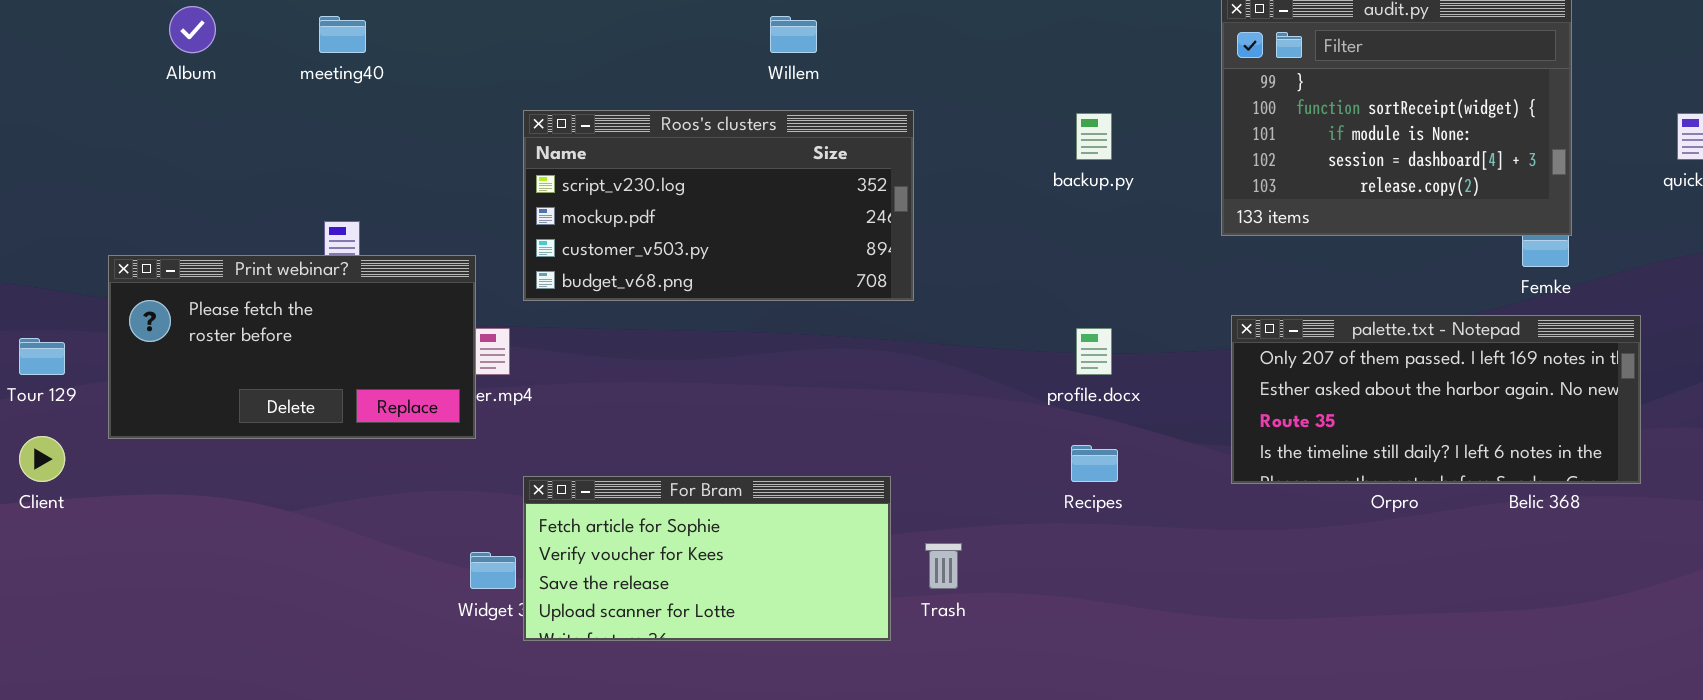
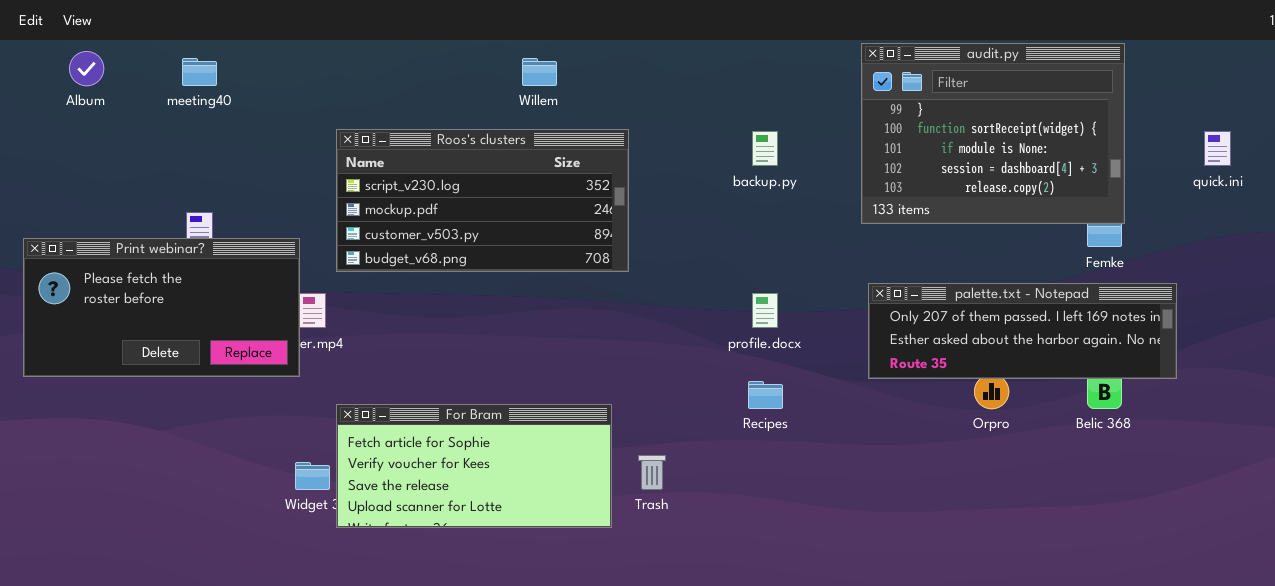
palette.txt - Notepad: [1231,315,1641,484] -> [868,283,1177,379], resized

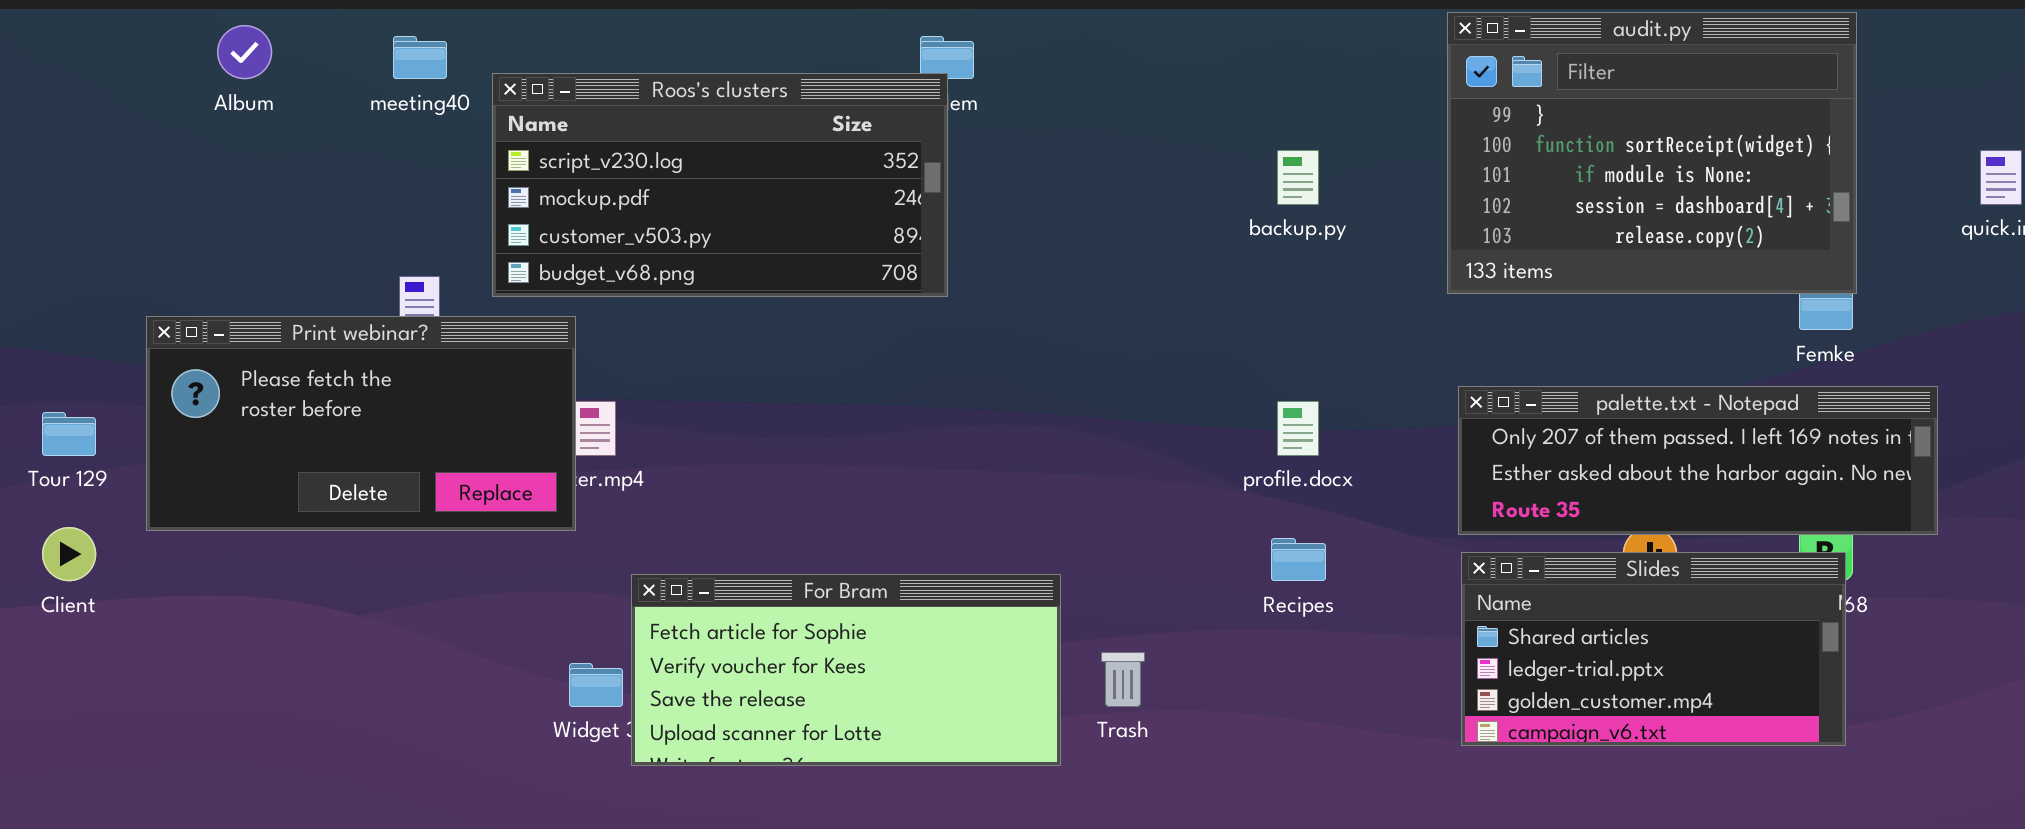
Roos's clusters: [336,129,629,272] -> [492,73,948,297], moved
Slides: none -> [1461,552,1846,746], opened

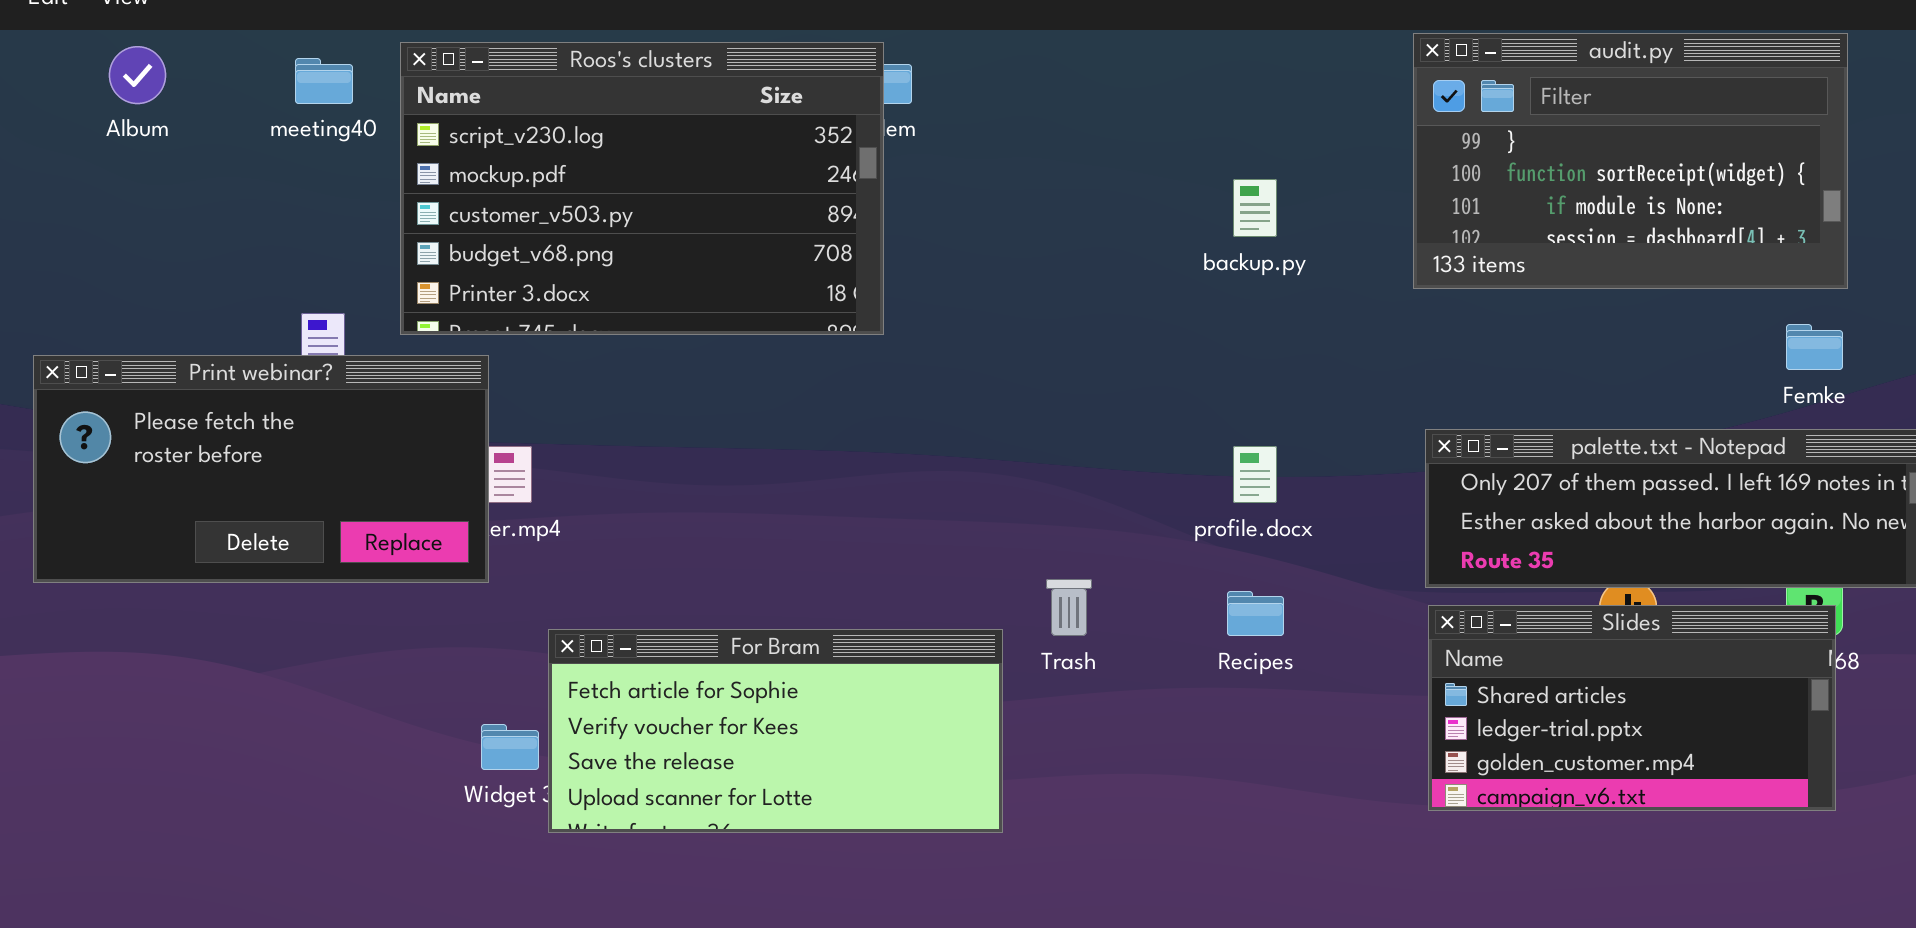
audit.py: [1447,12,1857,294] -> [1413,33,1848,289], resized
Roos's clusters: [492,73,948,297] -> [400,42,884,335], resized
Trash: [1101,652,1145,707] -> [1046,579,1092,636], moved

